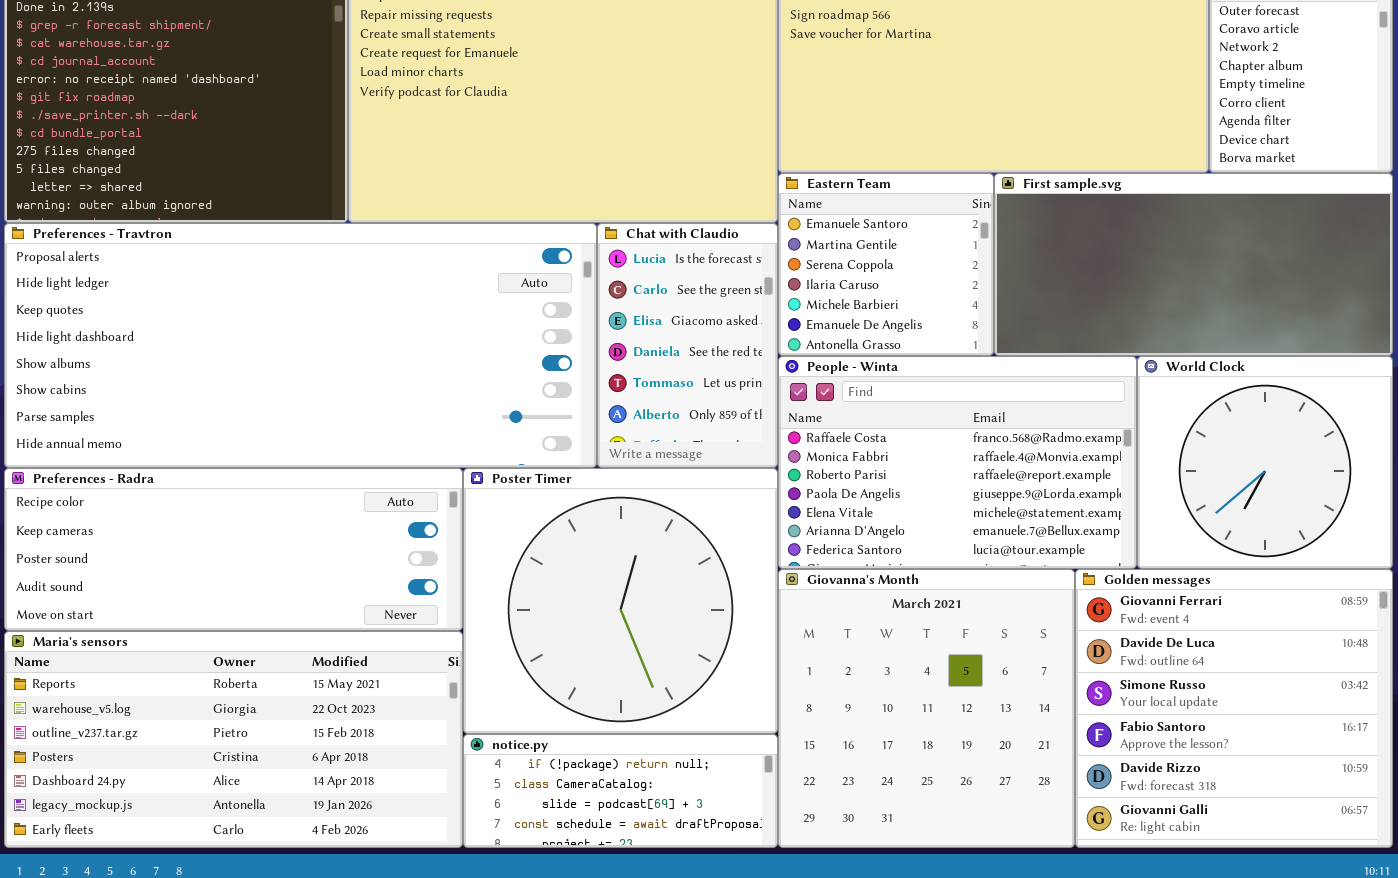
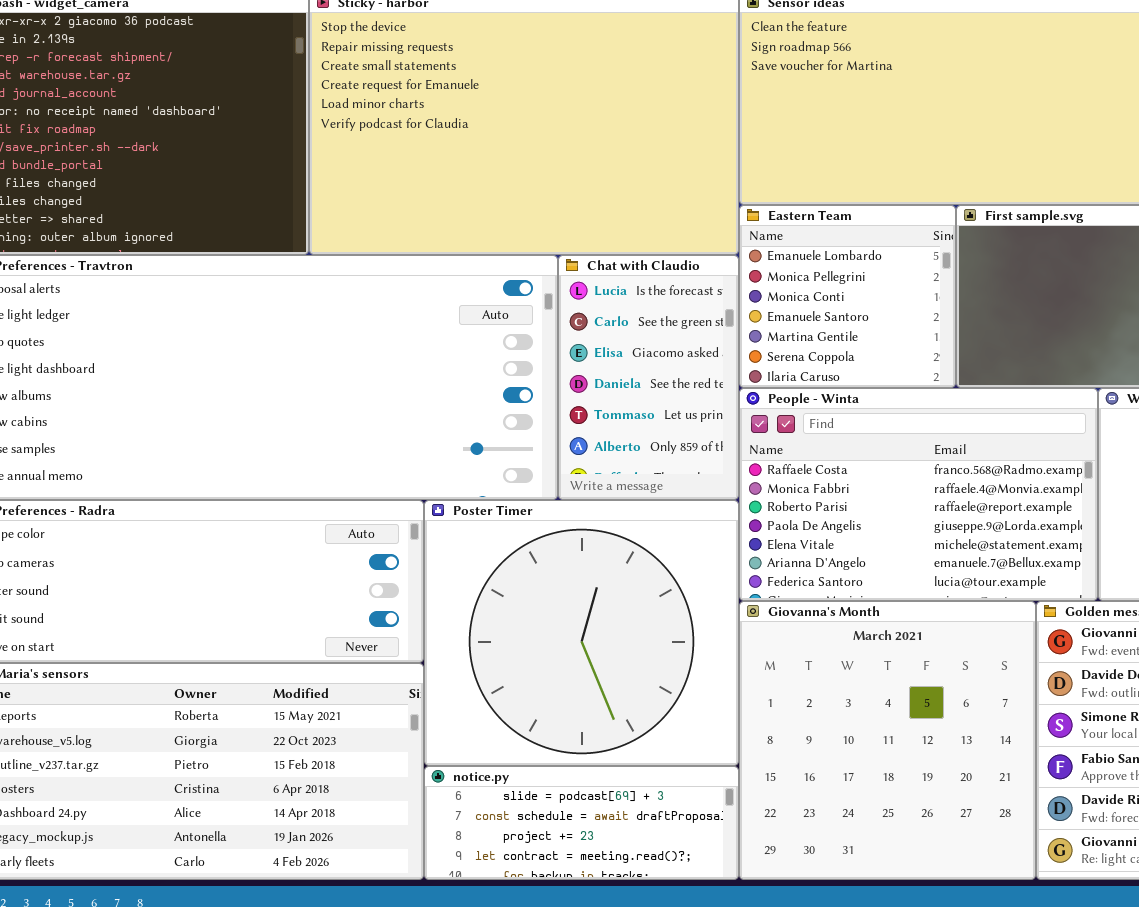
Eastern Team: [778,173,994,356] -> [739,205,956,388], scrolled up 3 rows
notice.py: [463,734,778,848] -> [424,766,739,880], scrolled down 2 rows

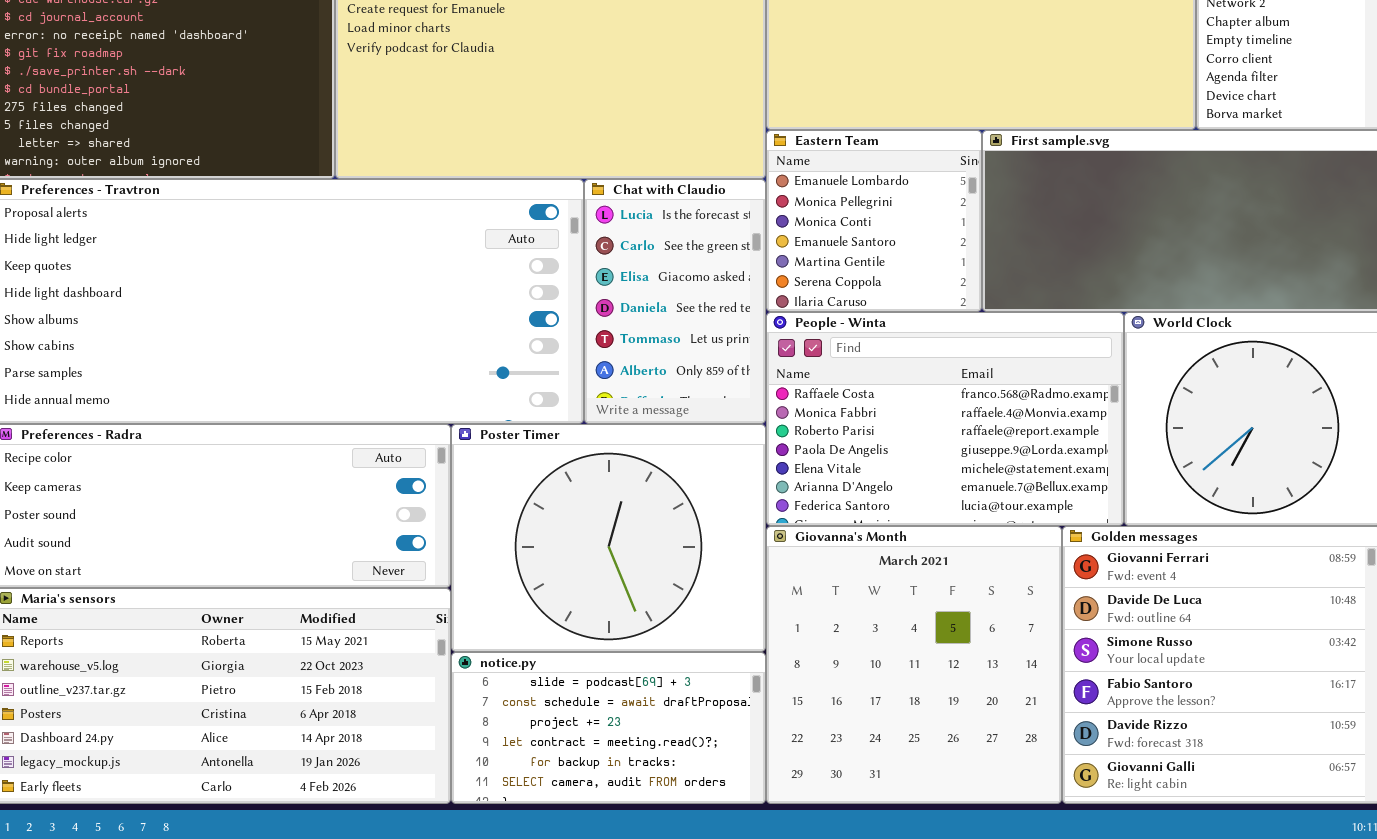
Poster Timer: [424,500,739,766] -> [451,424,766,652], resized
notice.py: [424,766,739,880] -> [451,652,766,804], resized

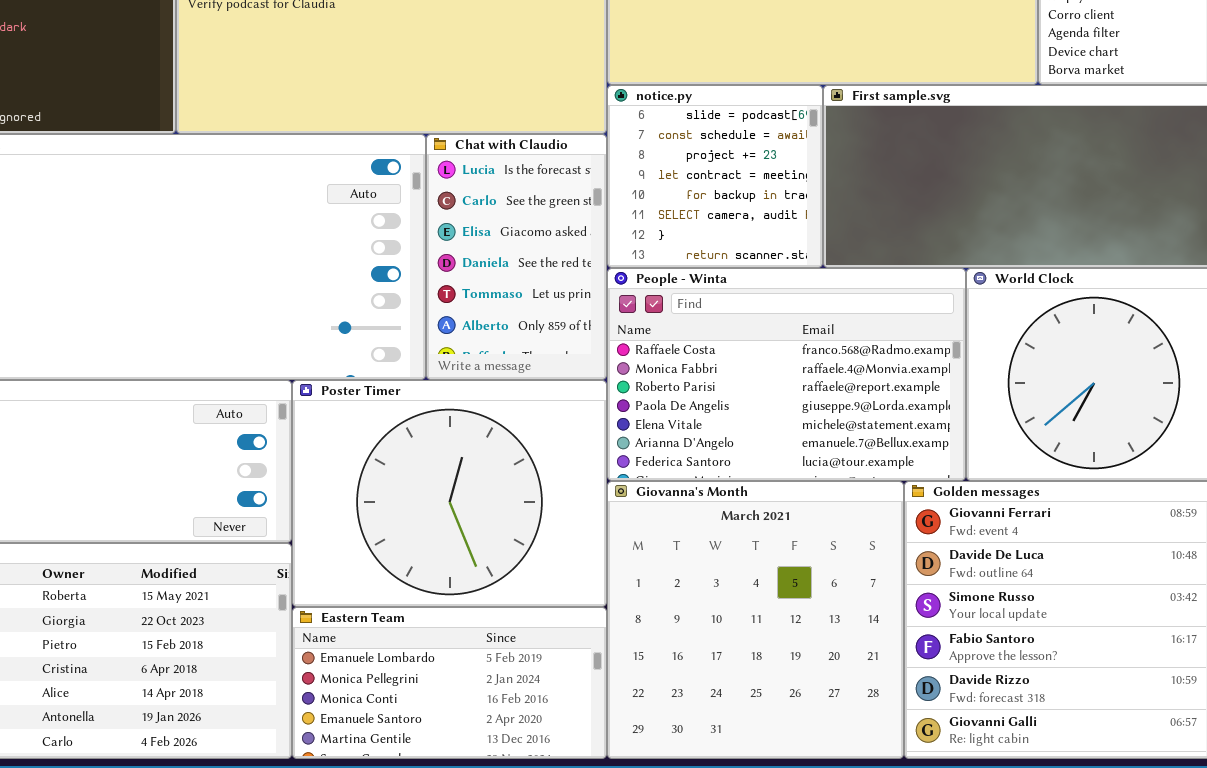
Eastern Team: [766,130,982,312] -> [292,607,607,759], moved, resized
notice.py: [451,652,766,804] -> [607,85,823,268], moved, resized

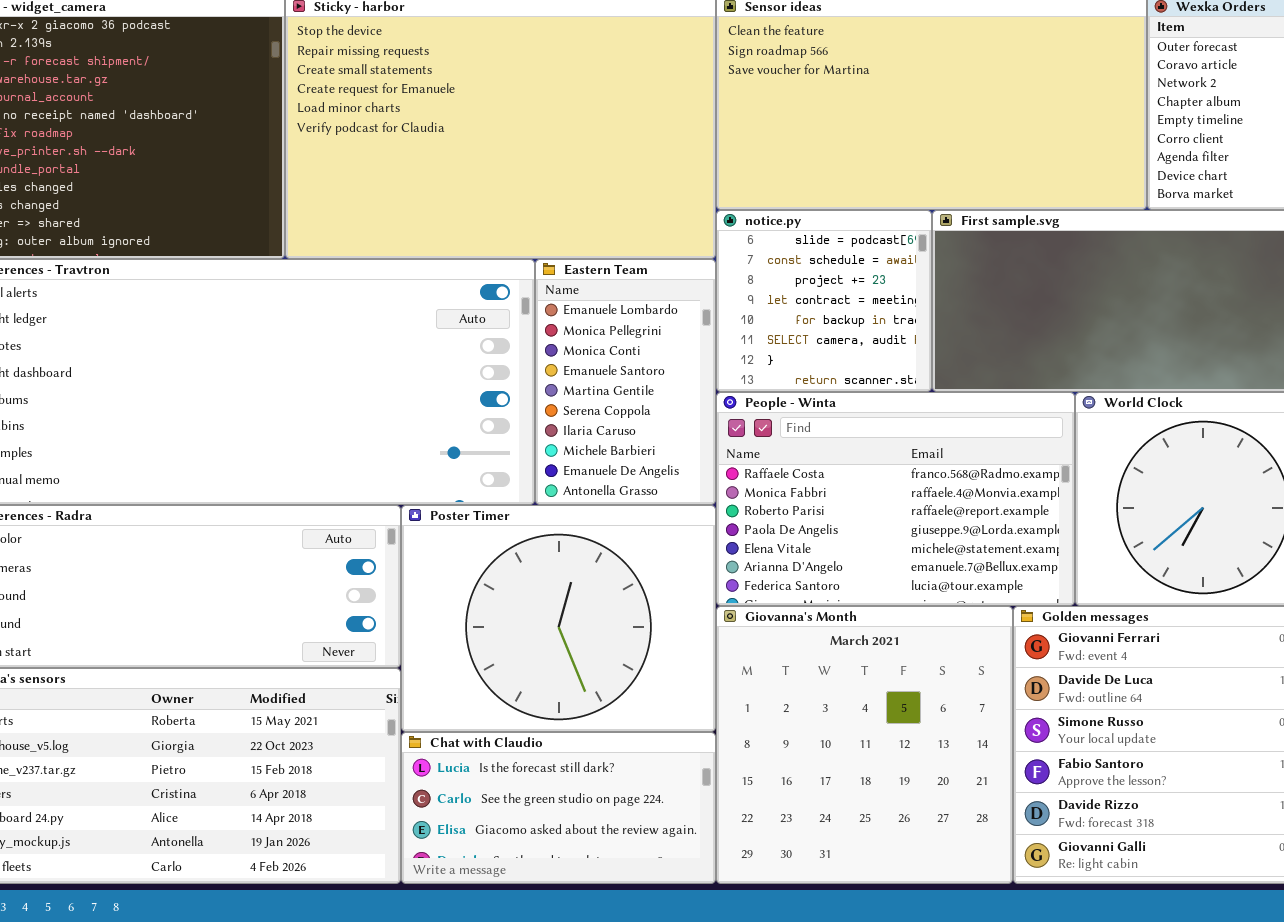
Chat with Claudio: [426,134,607,380] -> [401,732,716,884], moved, resized
Eastern Team: [292,607,607,759] -> [535,259,716,505], moved, resized

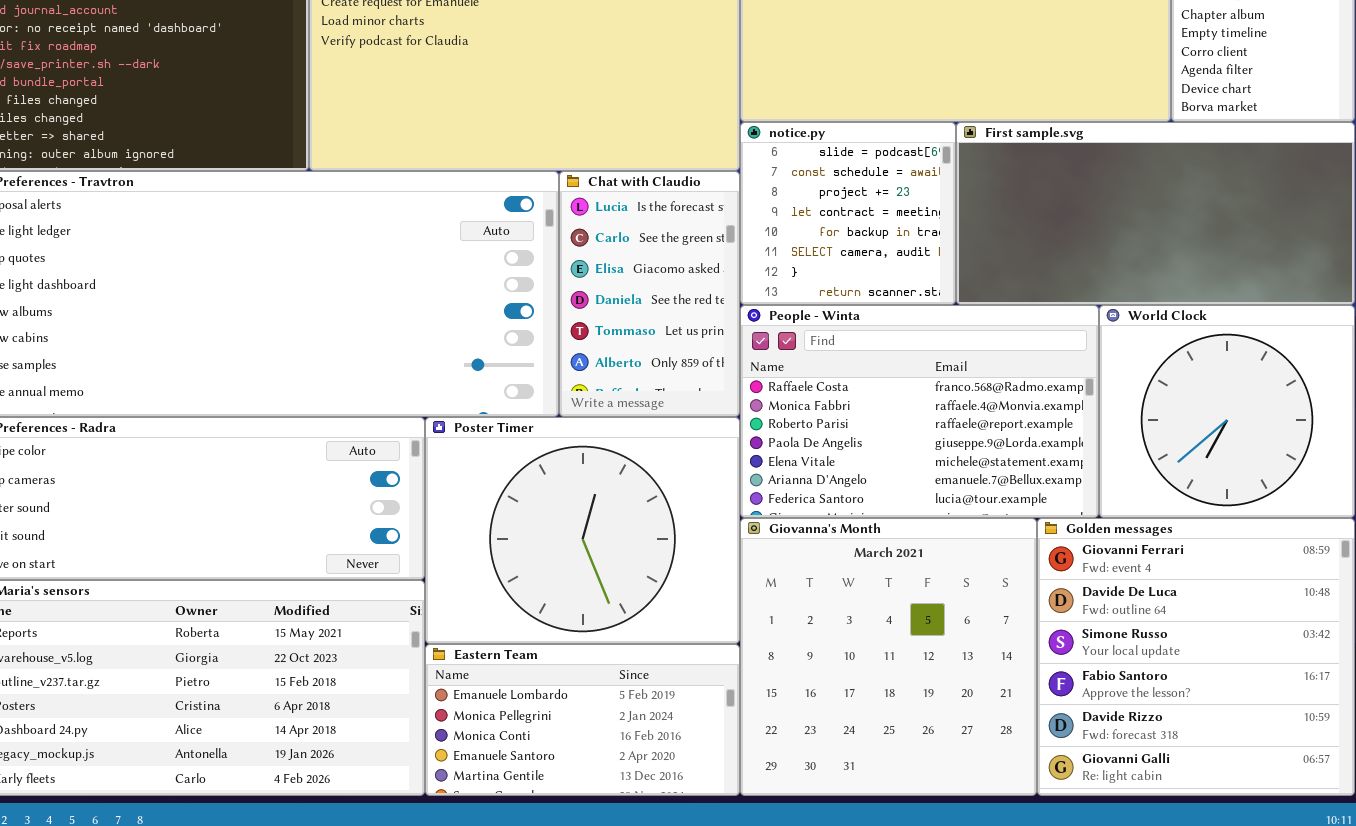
Eastern Team: [535,259,716,505] -> [425,644,740,796], moved, resized
Chat with Claudio: [401,732,716,884] -> [559,171,740,417], moved, resized

